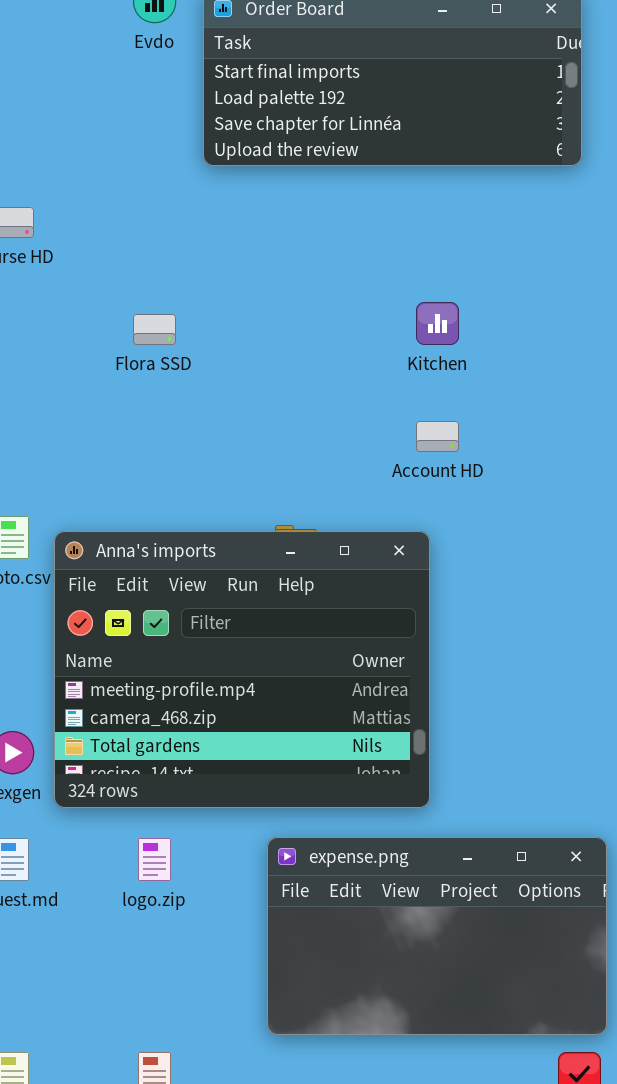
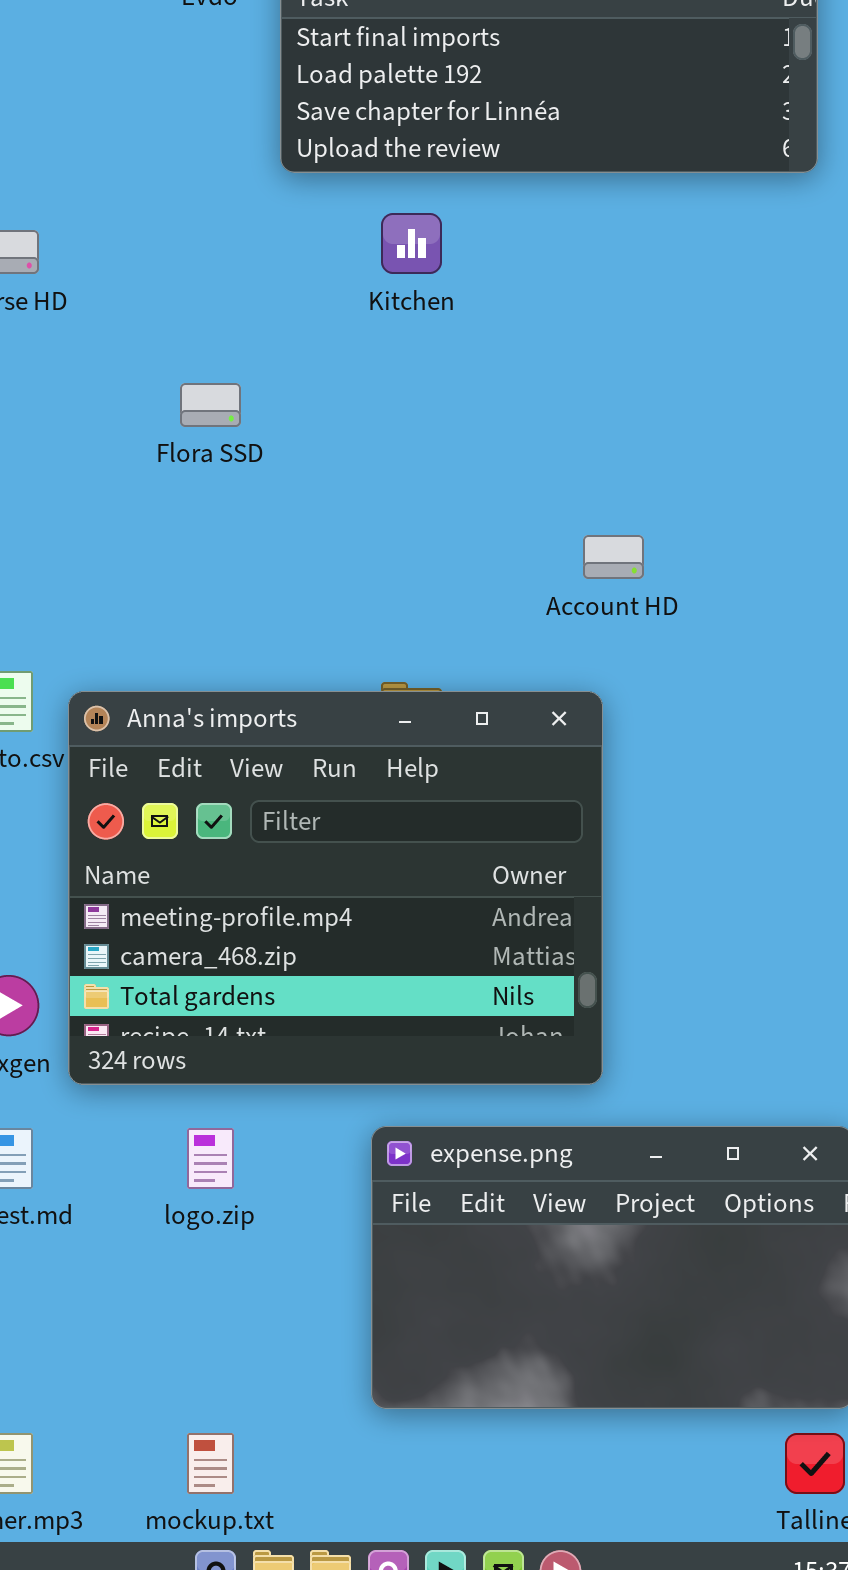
Kitchen: [416,302,459,345] -> [381,213,442,274], moved

